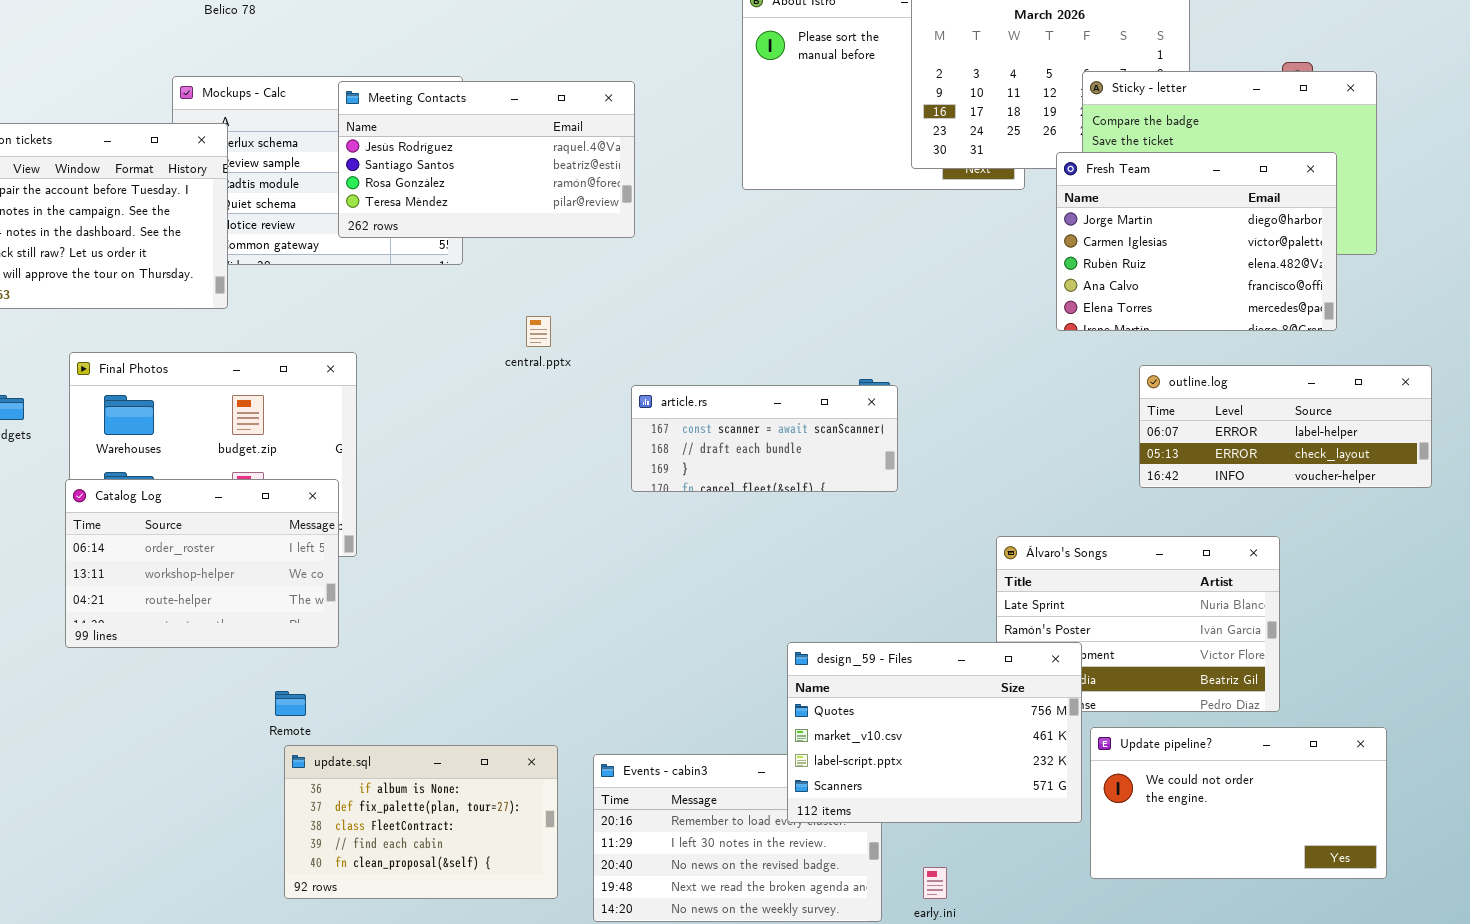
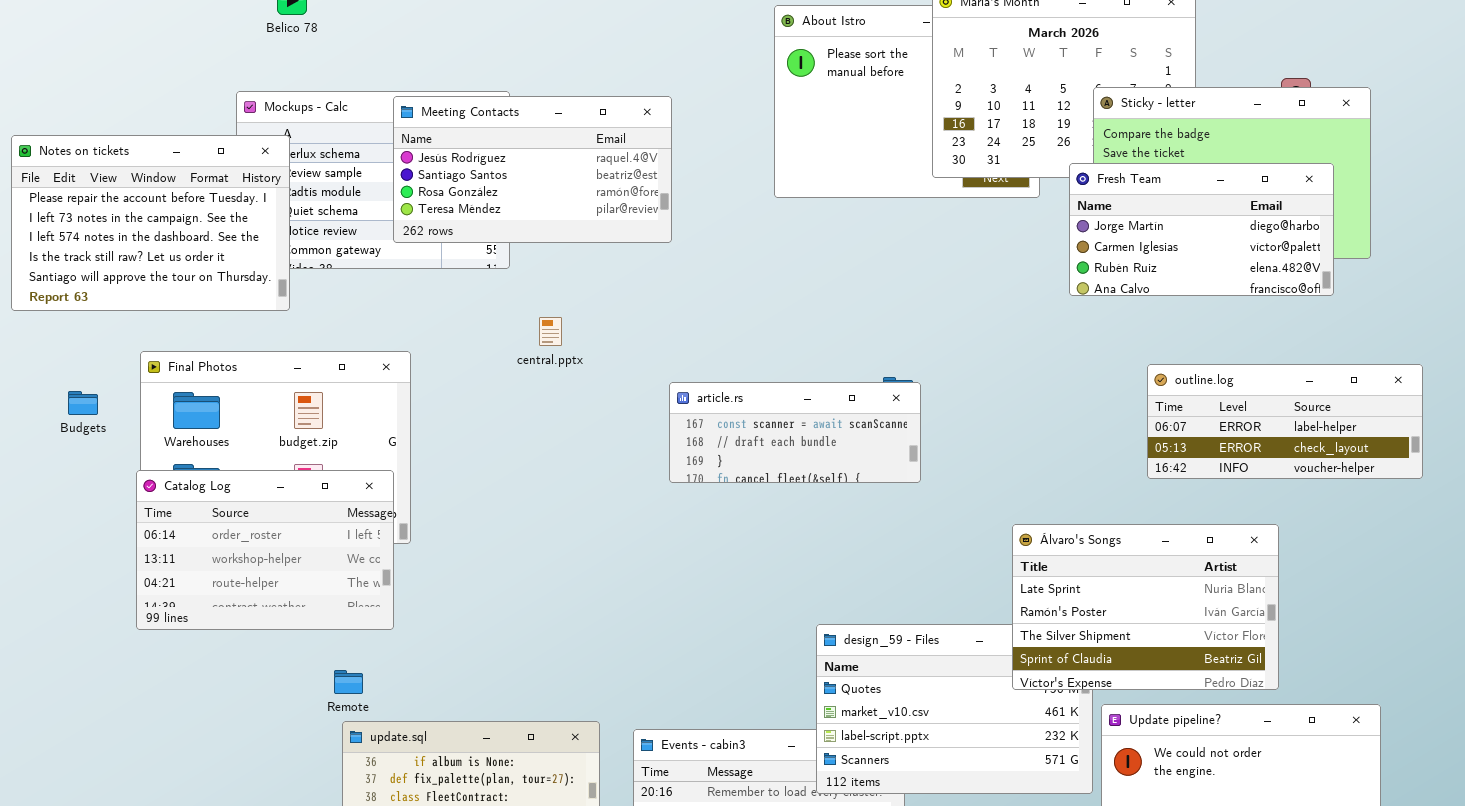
Fresh Team: [1056,152,1337,331] -> [1069,163,1334,296], resized
central.pptx: [526,316,551,347] -> [539,317,562,346], moved
Álvaro's Songs: [996,536,1280,712] -> [1012,524,1279,690], raised

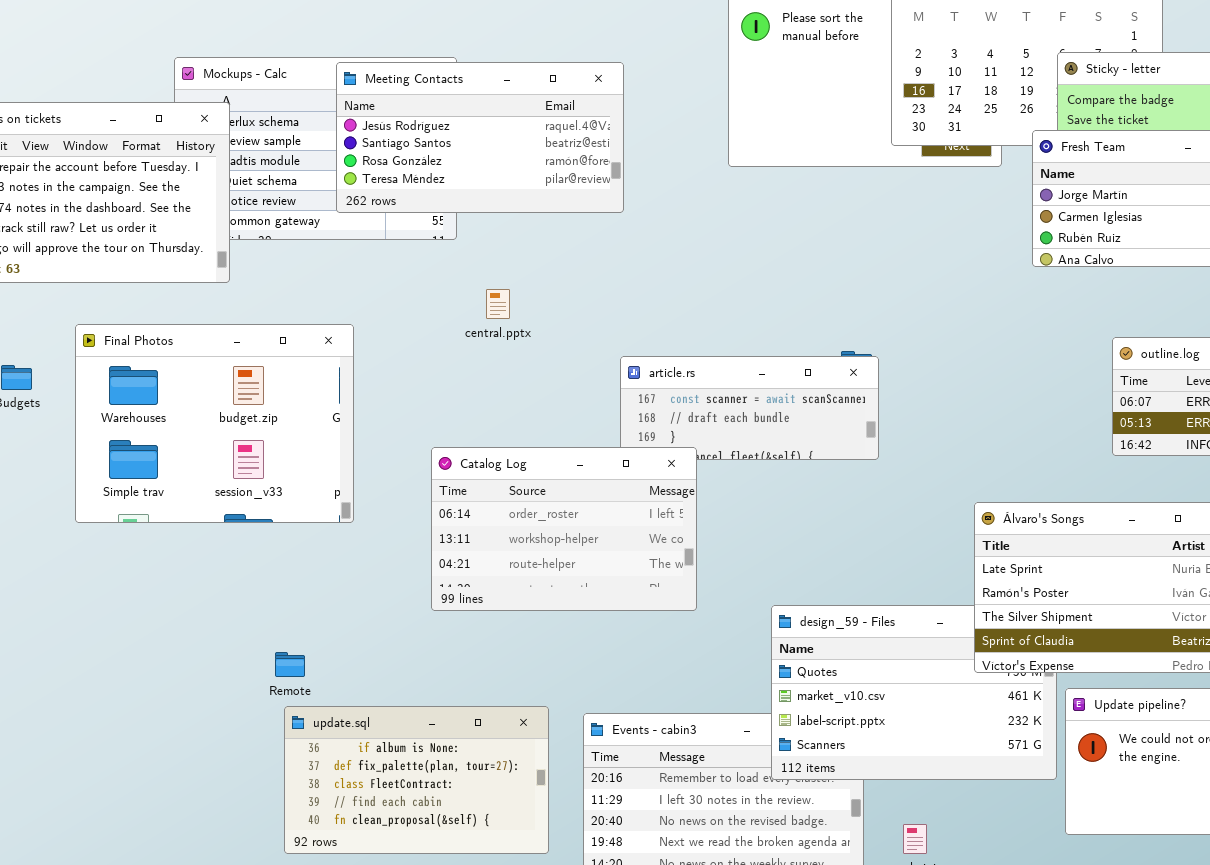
Catalog Log: [136,470,394,630] -> [431,447,697,611], moved

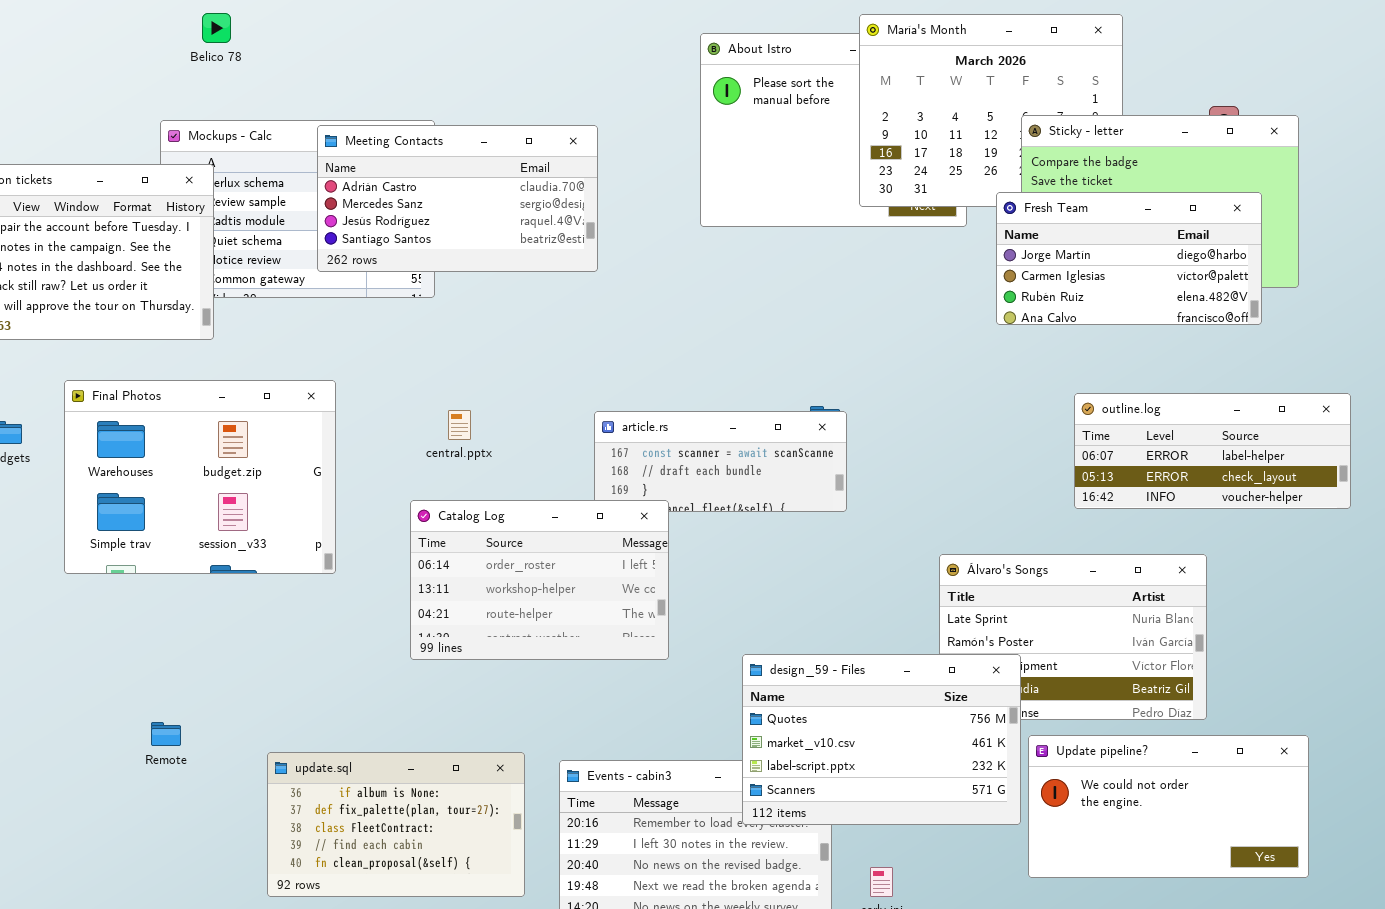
Meeting Contacts: [336,62,624,213] -> [317,125,598,272], scrolled up 2 rows
central.pptx: [486,289,510,319] -> [448,410,471,440], moved
design_59 - Files: [771,605,1057,780] -> [742,654,1021,825], raised
Remote: [275,652,305,677] -> [151,722,181,746], moved

